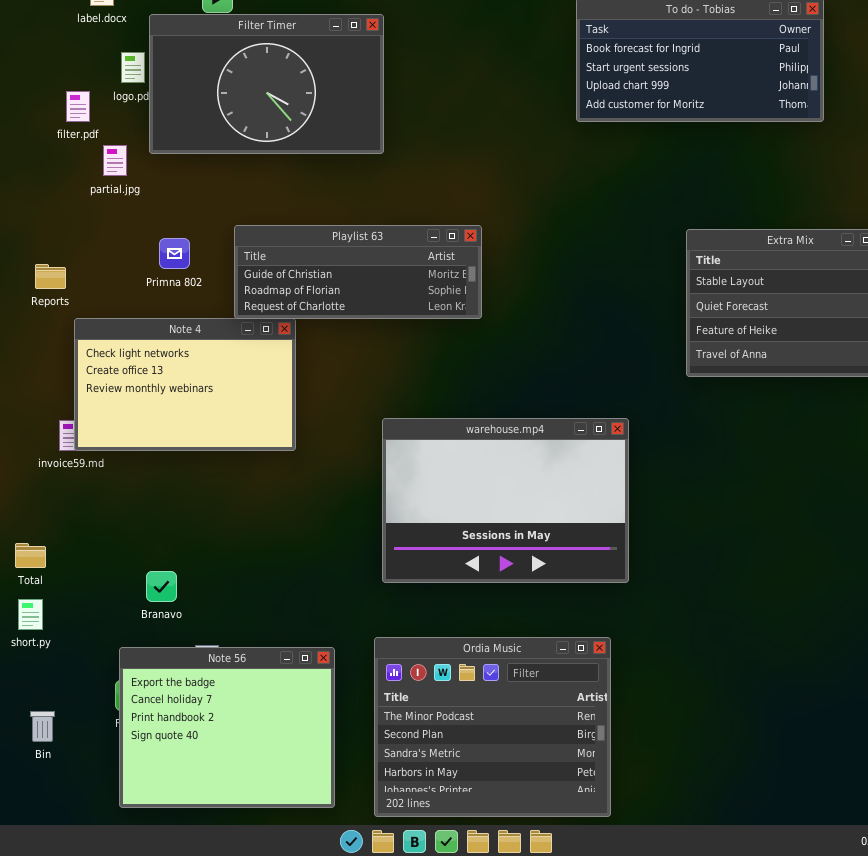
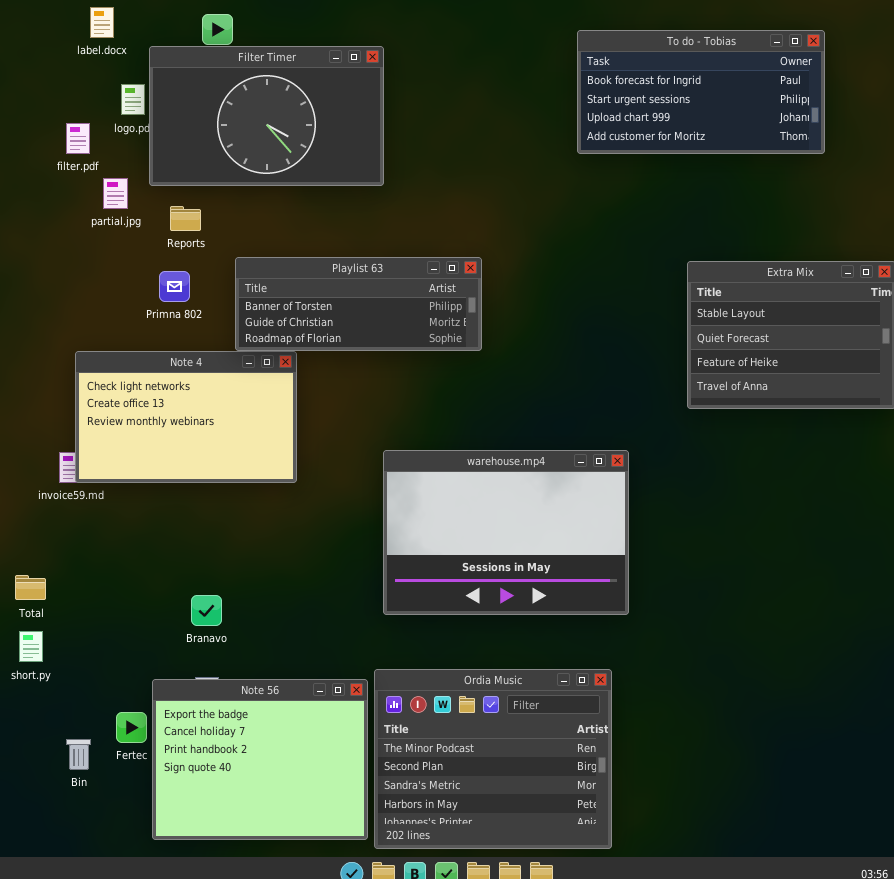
Playlist 63: [234,225,482,319] -> [235,257,482,351], scrolled up 1 row
Reports: [35,264,66,289] -> [170,206,201,231], moved
Branavo: [146,571,177,602] -> [191,595,222,626], moved
Note 56: [119,647,335,808] -> [152,679,368,840], moved
Bin: [30,711,55,742] -> [66,739,91,770], moved

